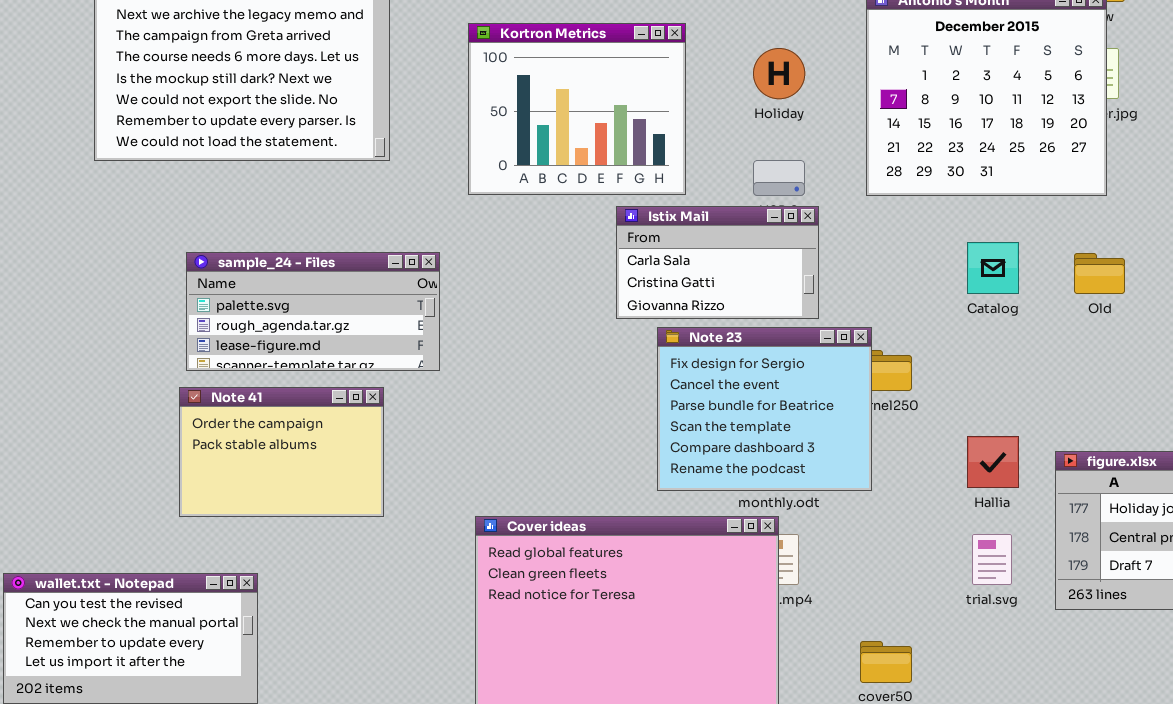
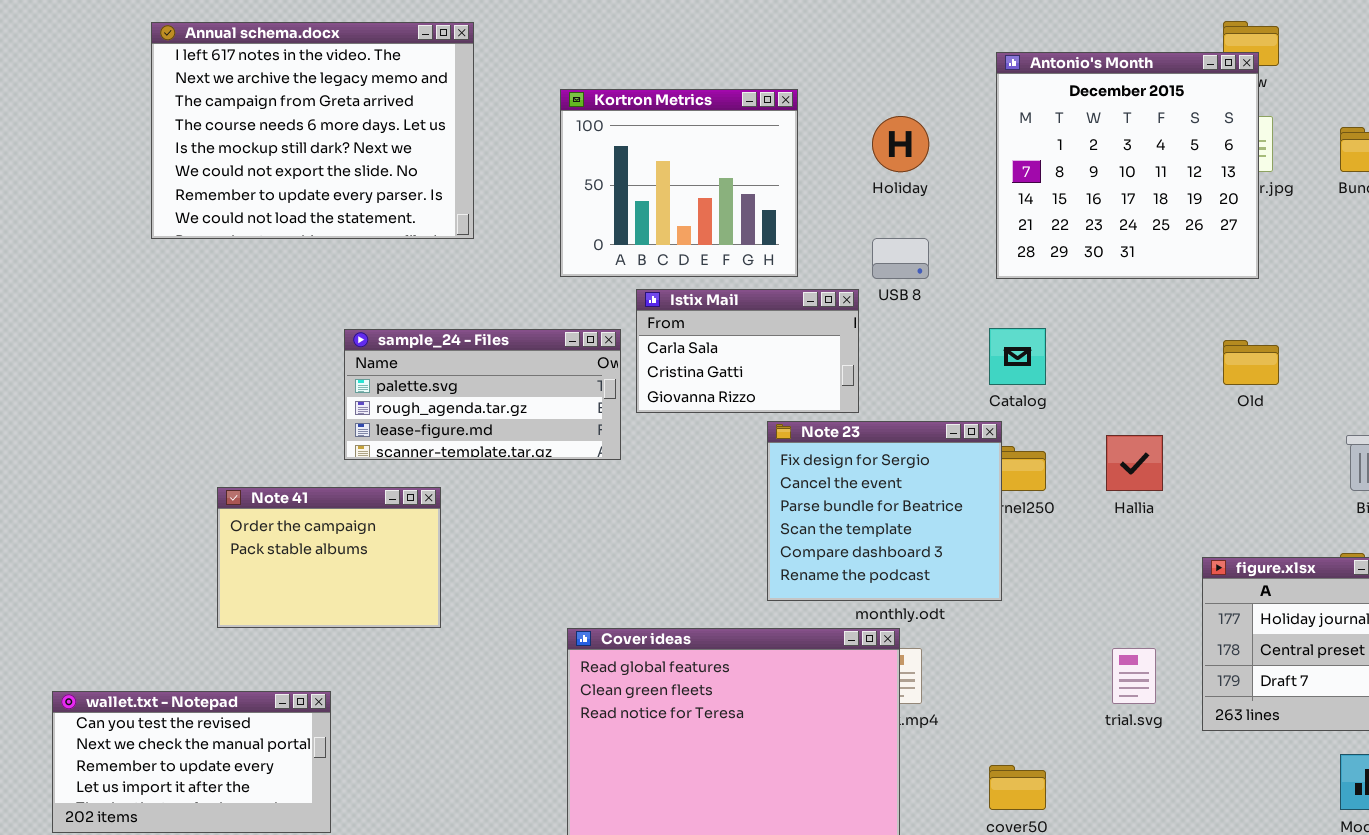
Istix Mail: [616,206,819,319] -> [636,289,859,413], moved
Catalog: [967,242,1019,294] -> [989,328,1046,385], moved
sample_24 - Files: [186,252,440,371] -> [344,329,621,460], moved
Note 41: [179,387,384,517] -> [217,487,441,628], moved
Hallia: [967,436,1019,488] -> [1106,435,1163,491], moved

